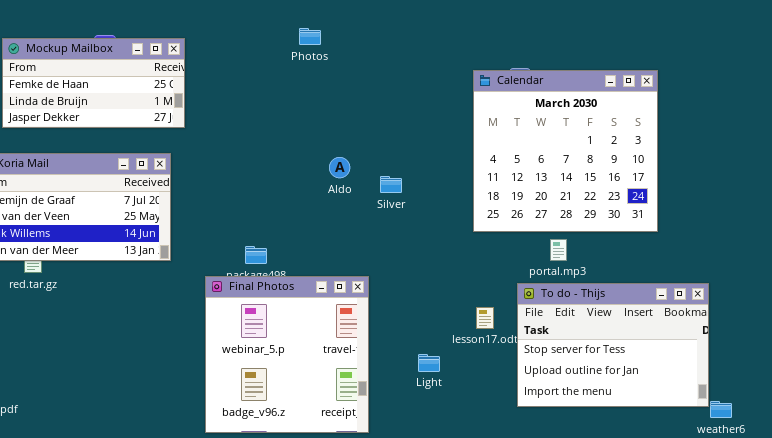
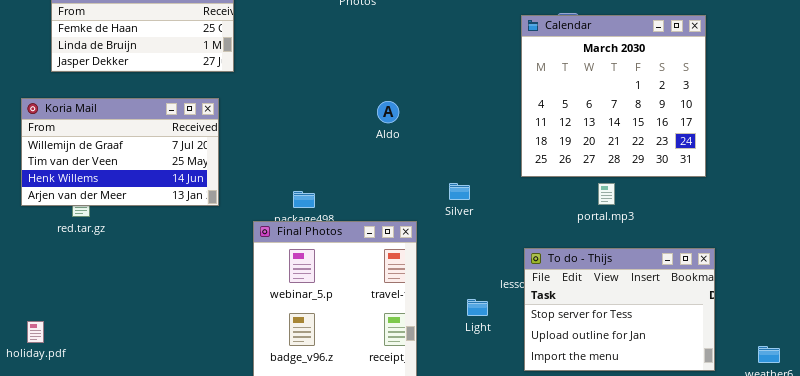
Silver: [380,176,402,193] -> [449,183,470,200], moved
To do - Thijs: [517,283,709,407] -> [524,248,715,371], moved

